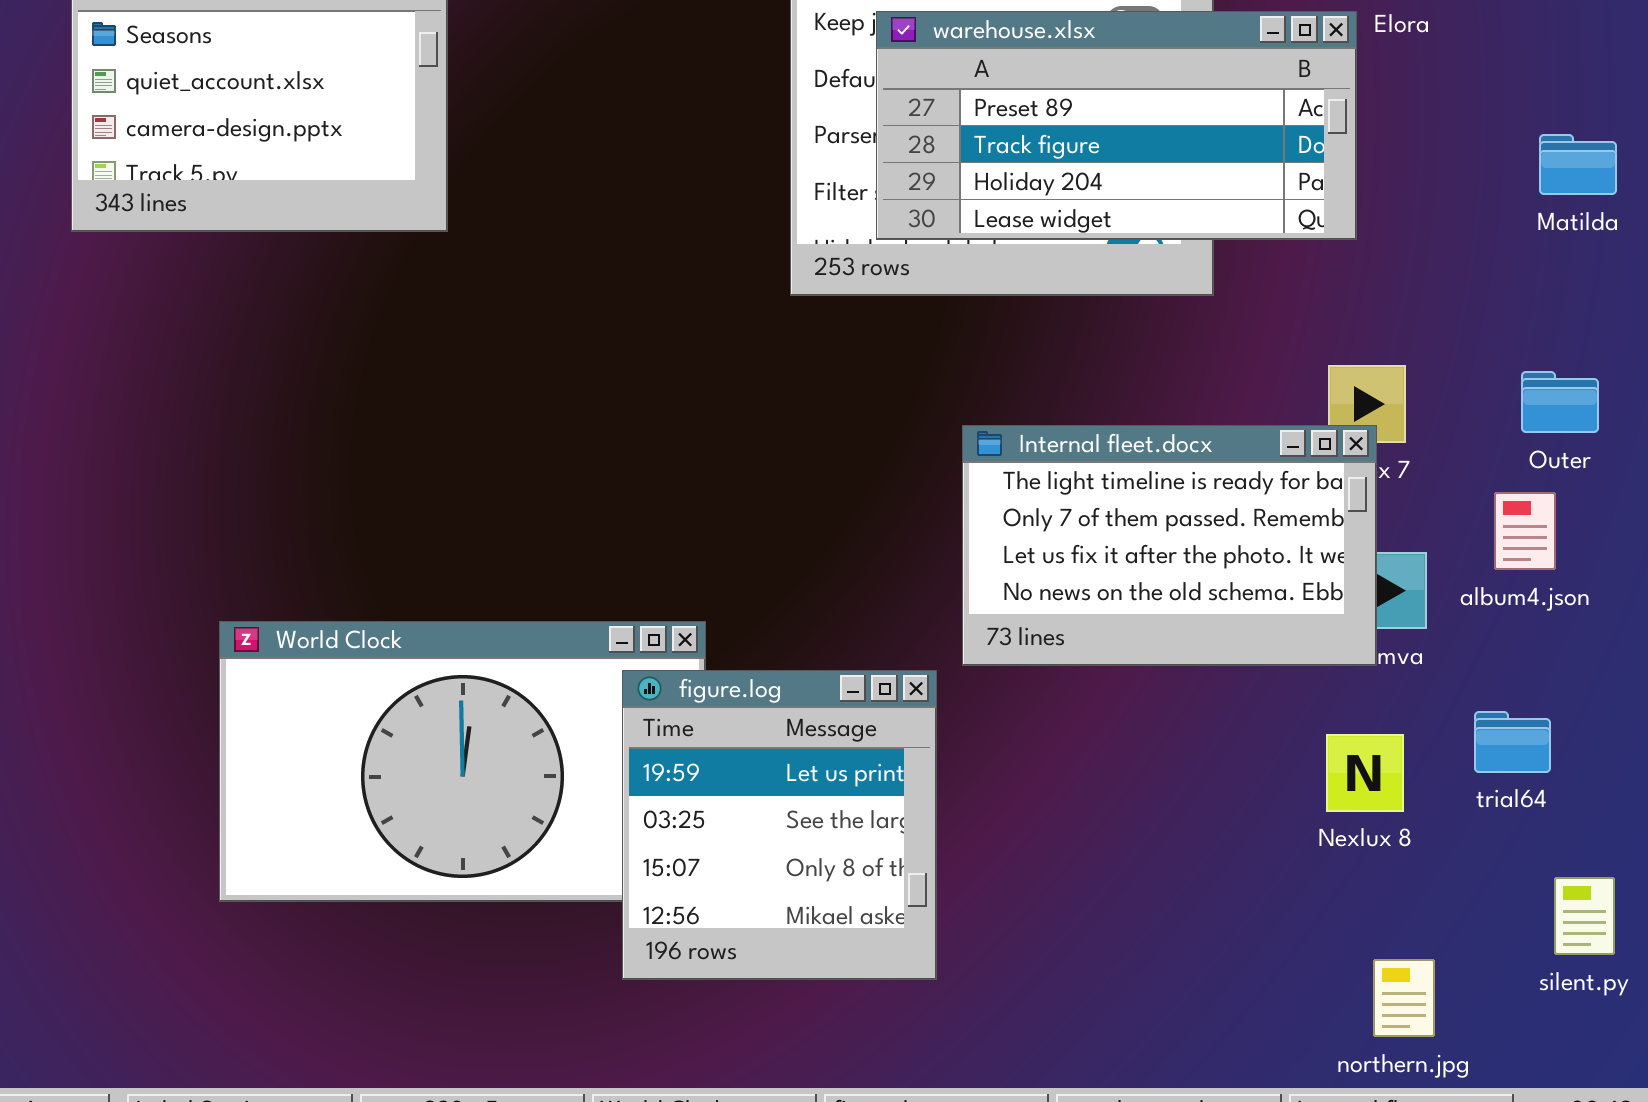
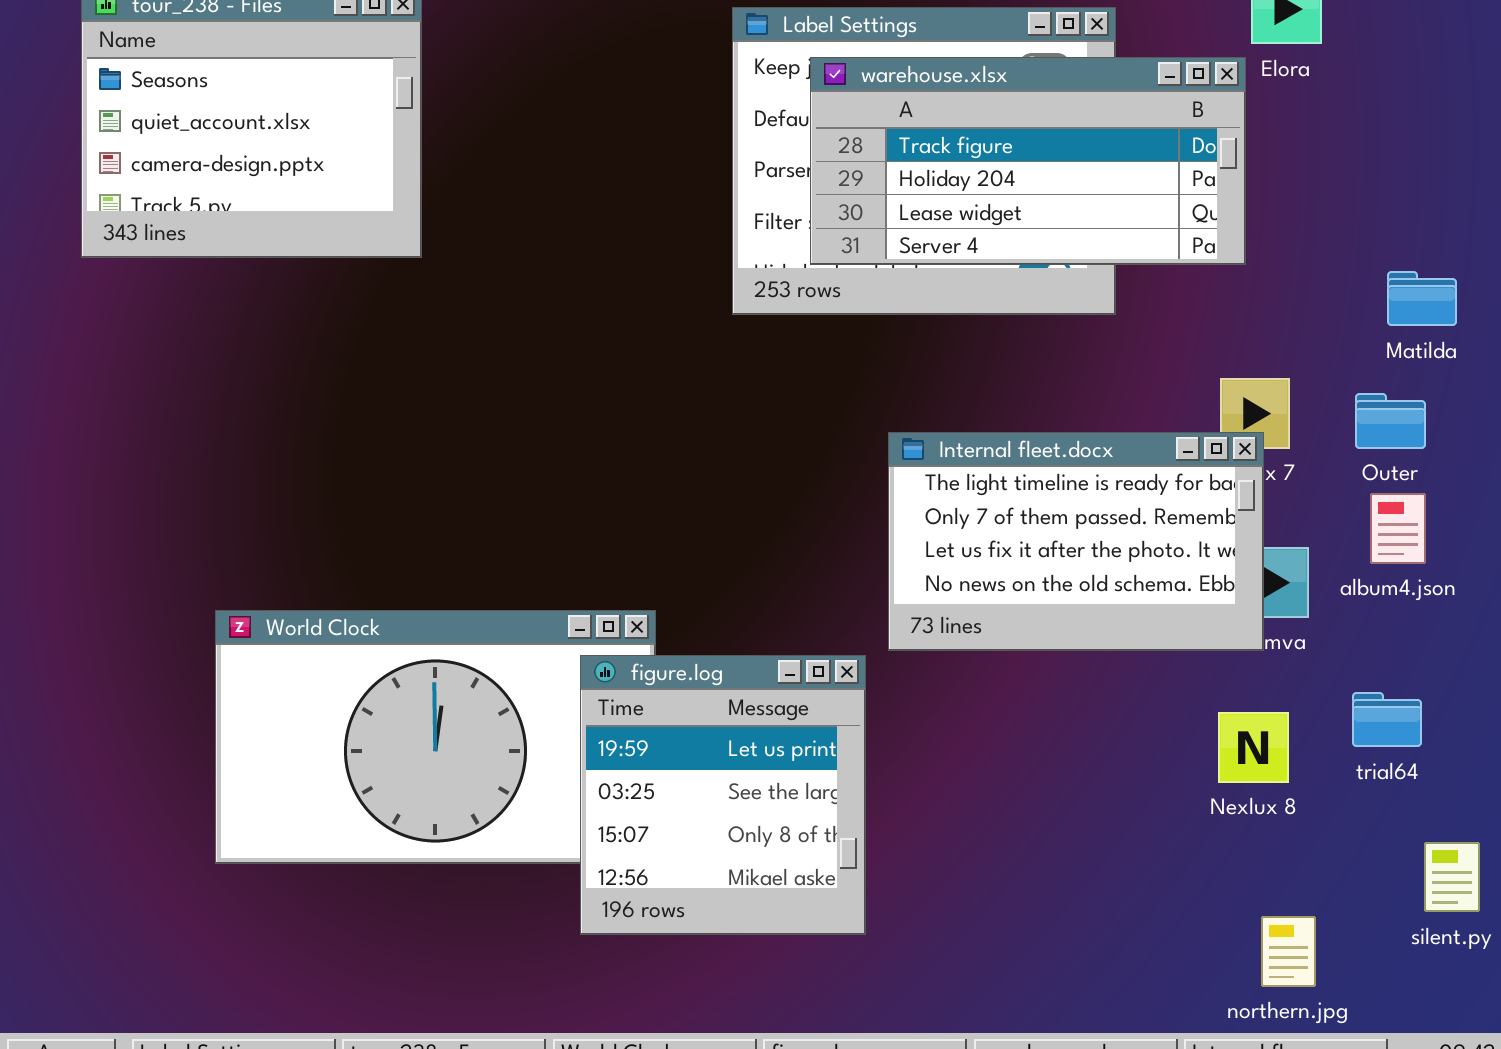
warehouse.xlsx: [876,11,1357,240] -> [810,57,1246,265], scrolled down 1 row
Matilda: [1539,134,1617,195] -> [1387,271,1457,326], moved
Outer: [1521,371,1599,433] -> [1355,393,1426,449], moved

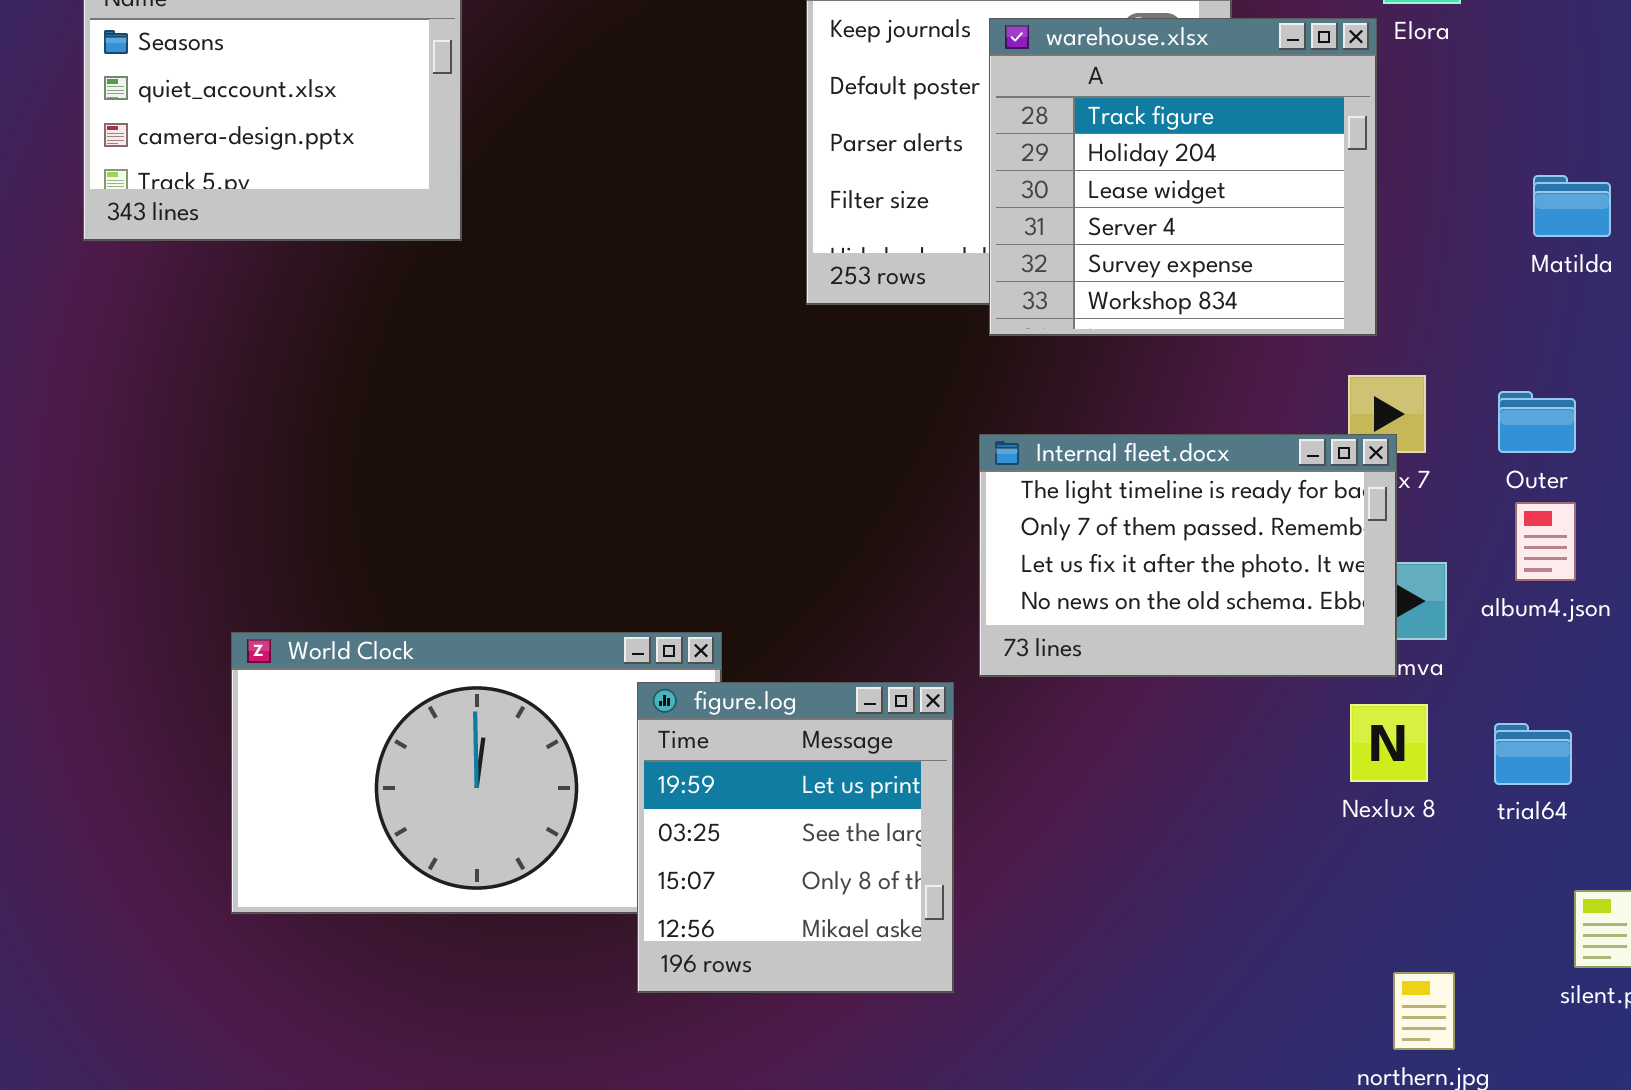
warehouse.xlsx: [810,57,1246,265] -> [989,18,1377,336], resized
Matilda: [1387,271,1457,326] -> [1533,175,1611,237], moved
Nexlux 8: [1218,712,1289,783] -> [1350,704,1428,782], moved

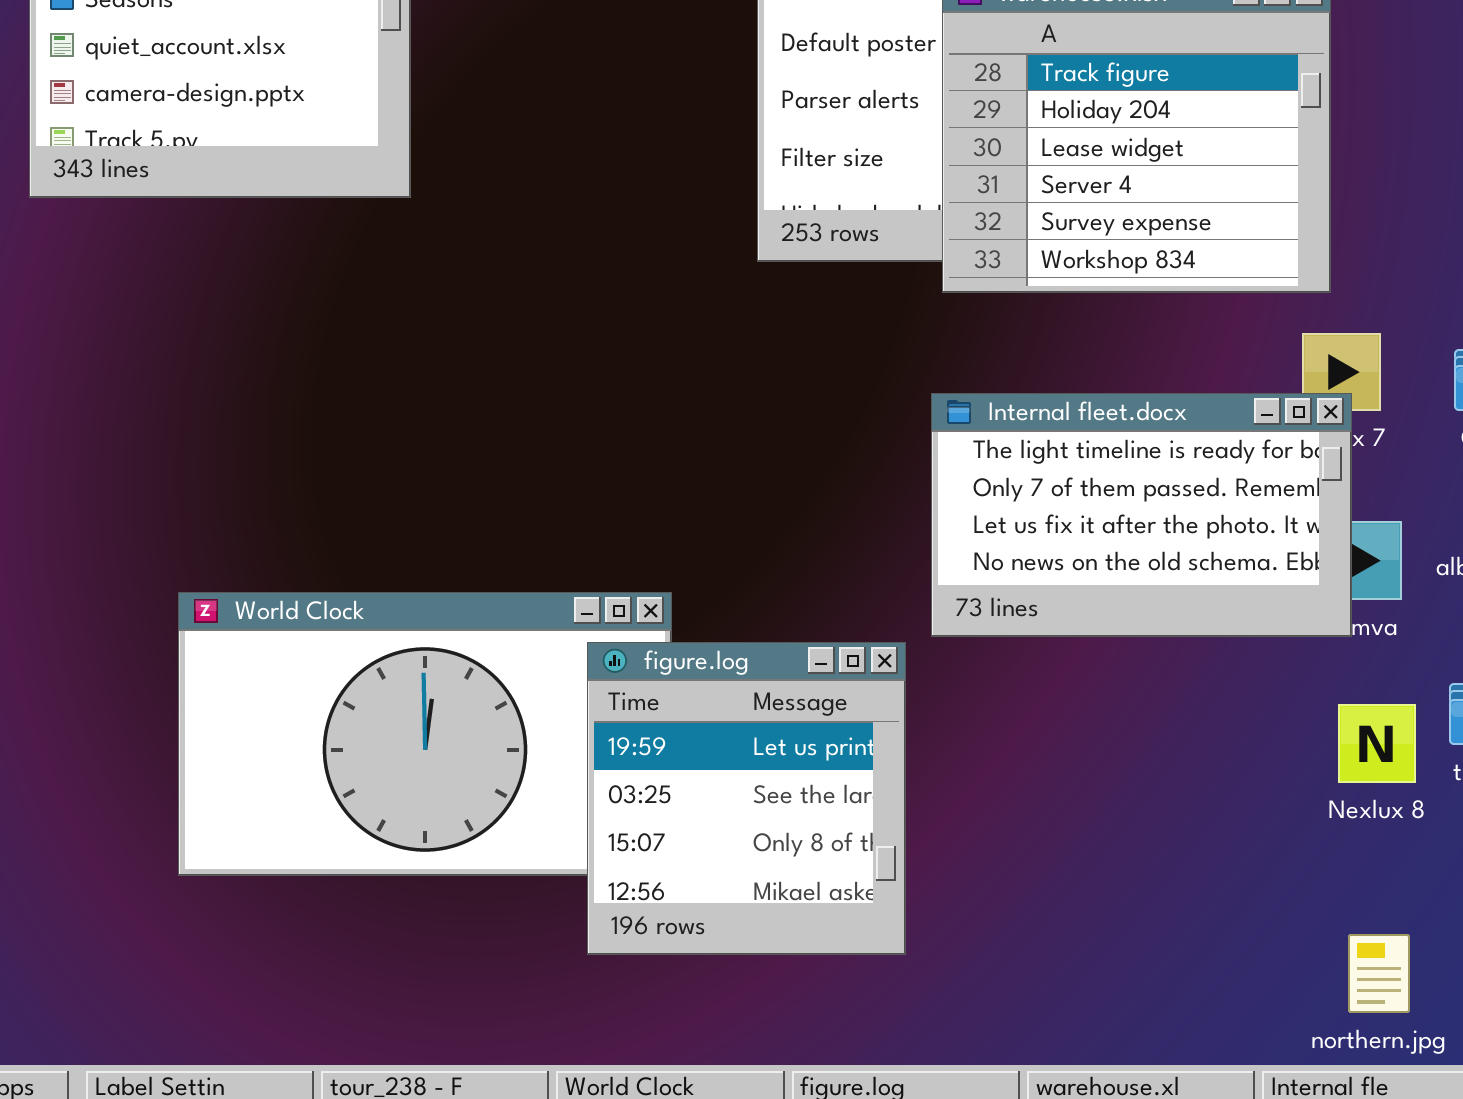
Nexlux 8: [1350,704,1428,782] -> [1338,704,1416,783], moved

